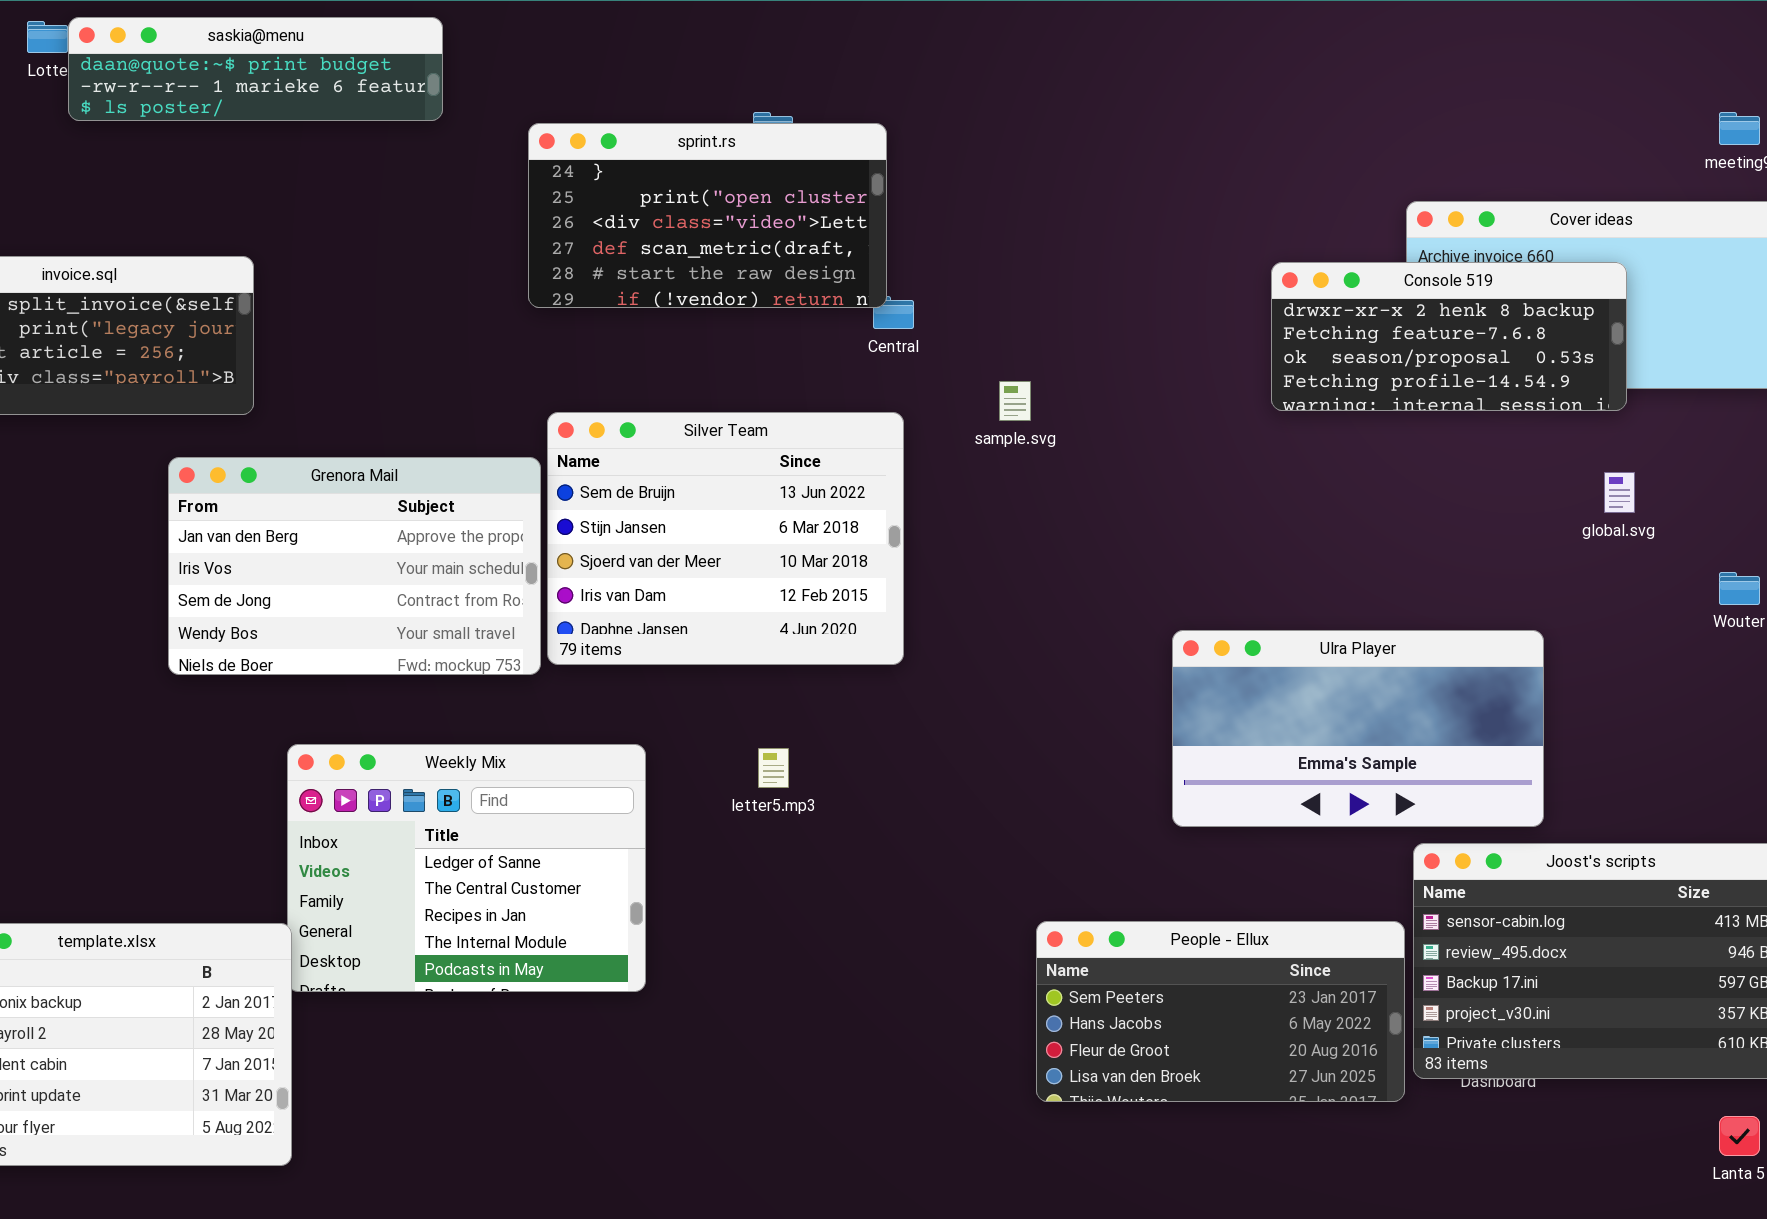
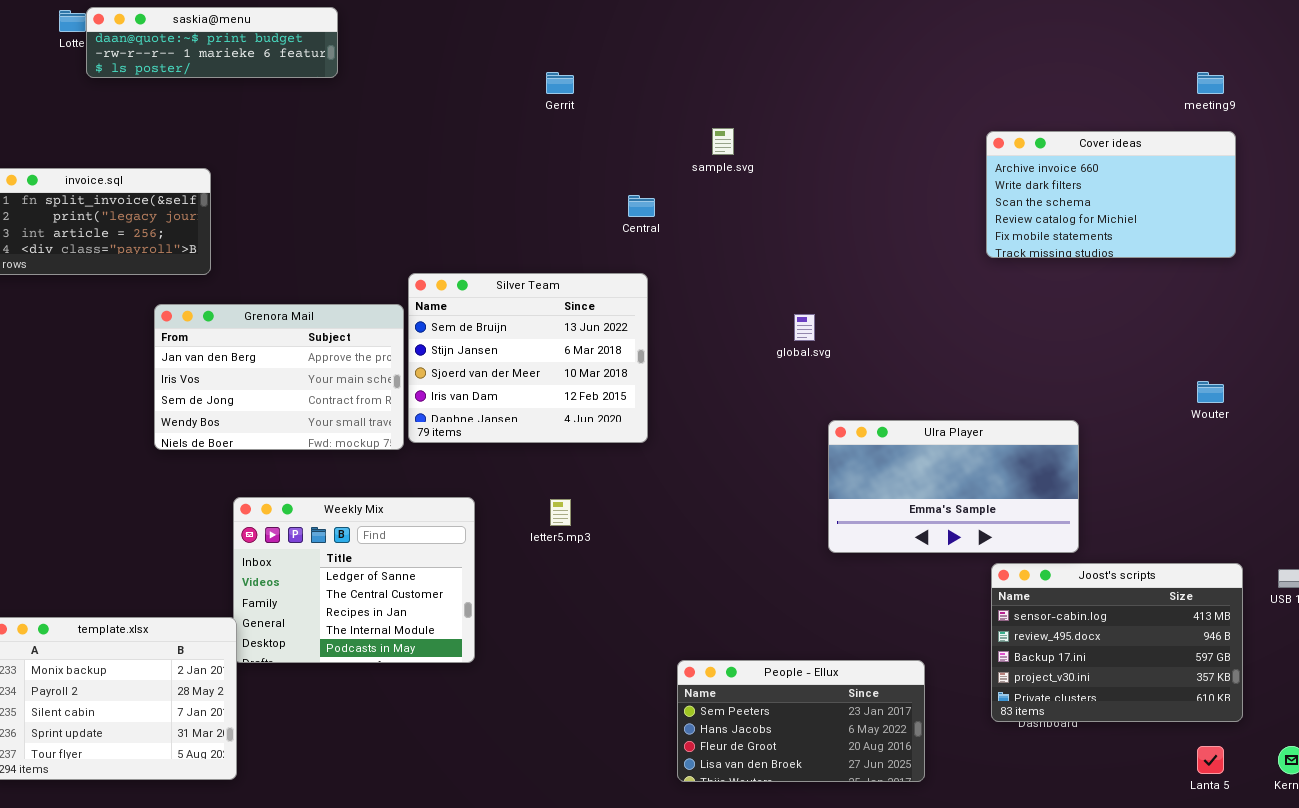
sprint.rs: [528,123,887,308] -> none, closed
Console 519: [1271,262,1627,411] -> none, closed
sample.svg: [999,381,1031,421] -> [712,128,734,155], moved
global.svg: [1604,472,1635,513] -> [794,314,815,341], moved
People - Ellux: [1036,921,1405,1102] -> [677,660,925,782], moved

